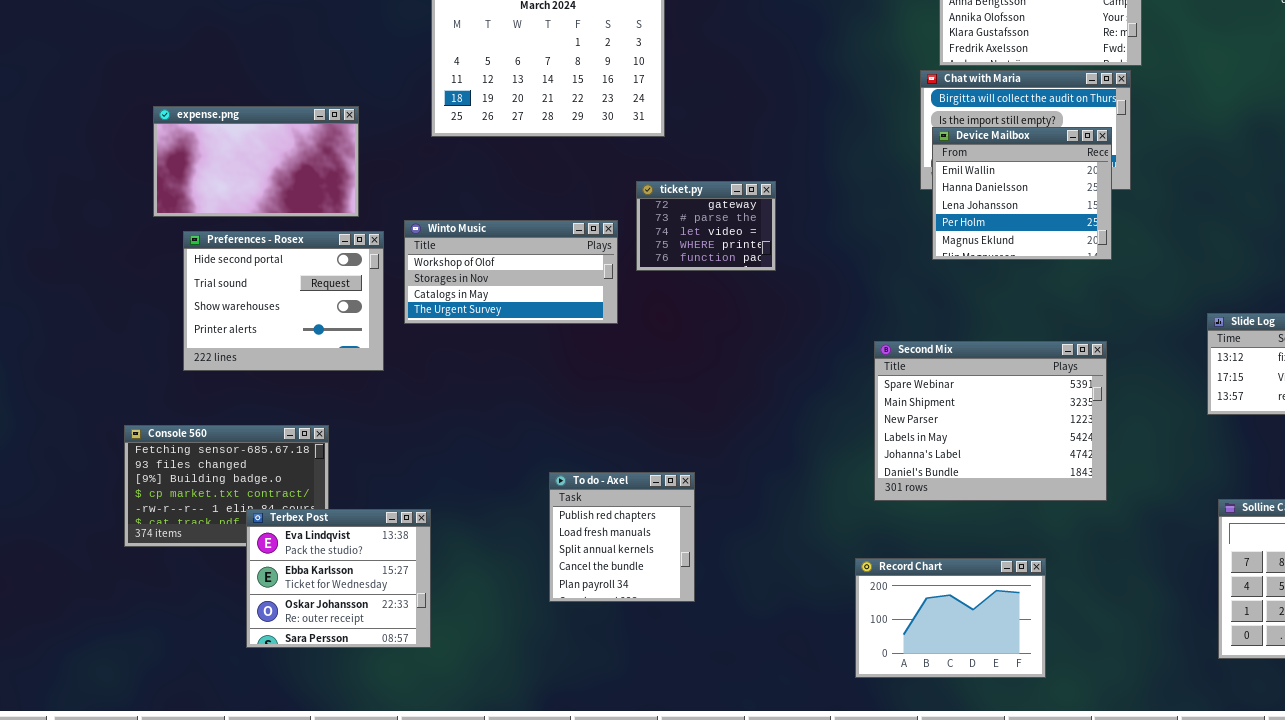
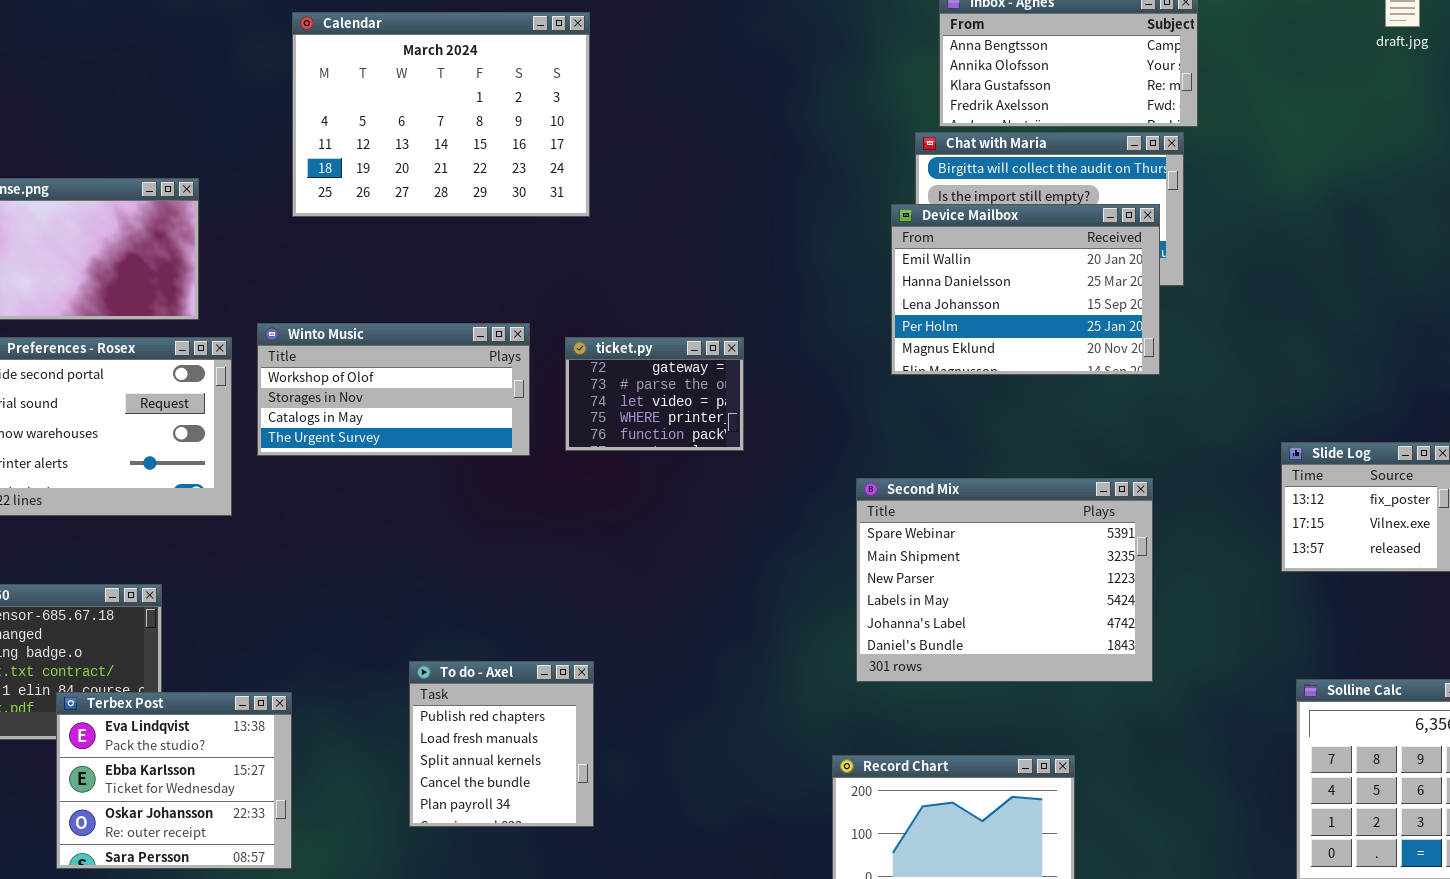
Device Mailbox: [932,127,1112,260] -> [891,204,1160,375], resized
ticket.py: [636,181,776,271] -> [565,337,744,451], moved
To do - Axel: [549,472,695,602] -> [409,661,594,827], moved

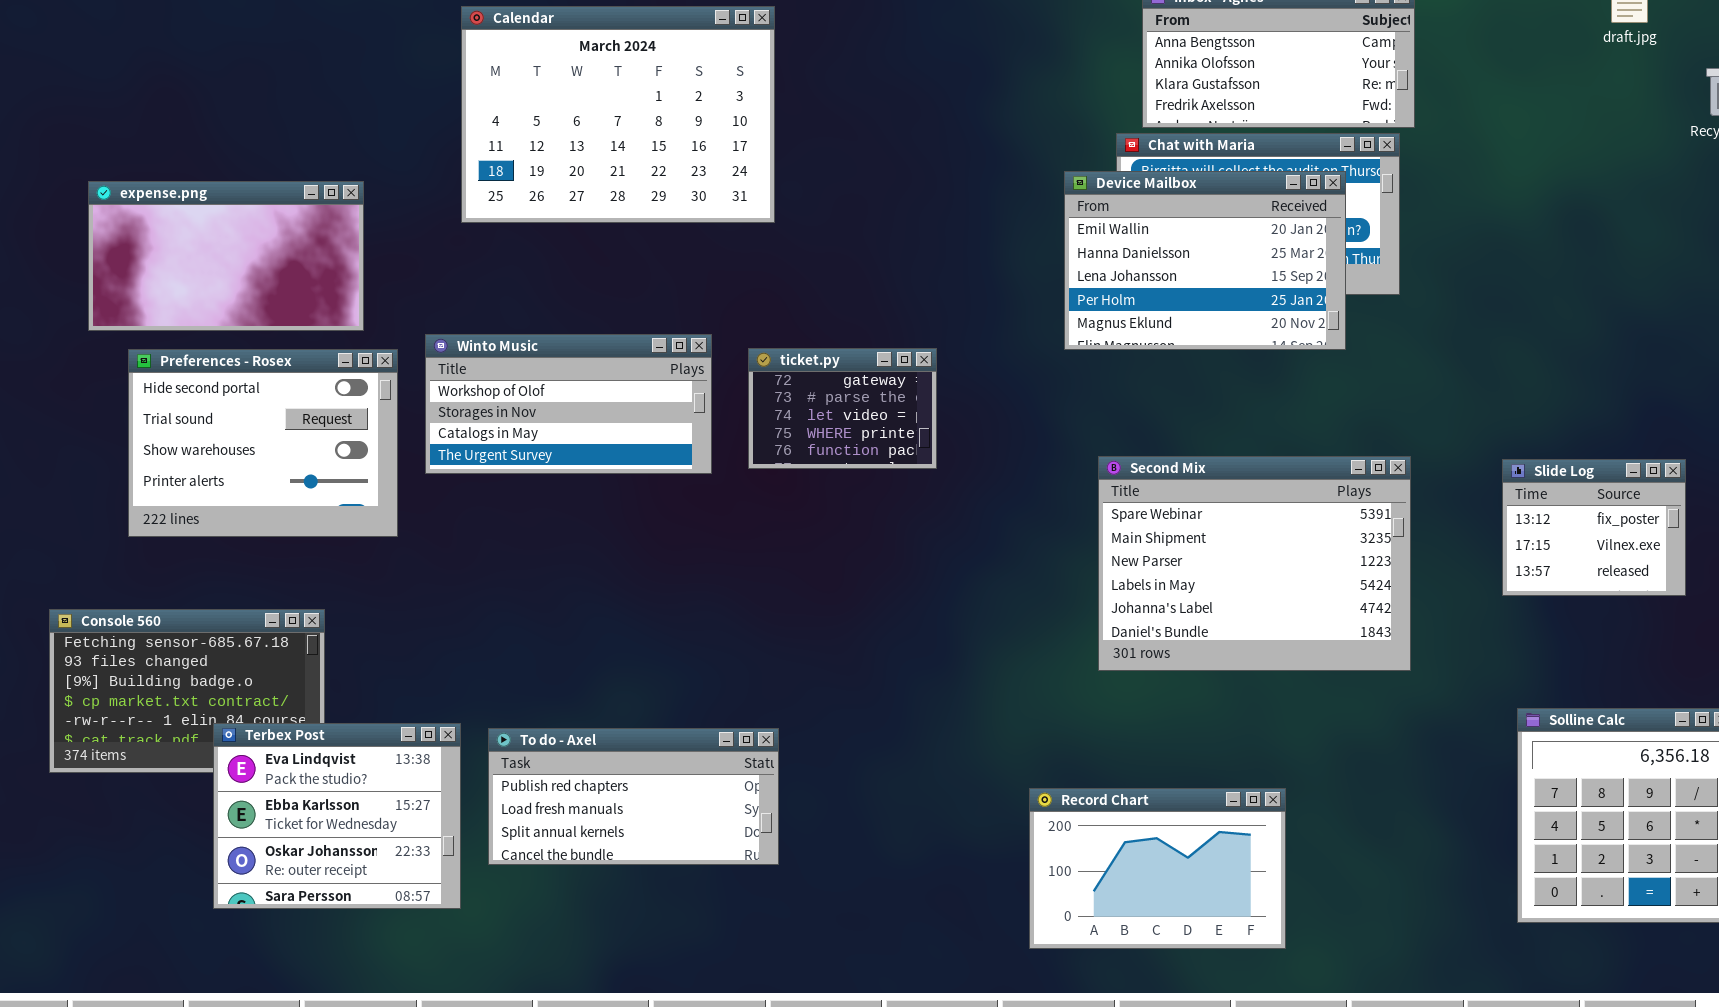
Device Mailbox: [891,204,1160,375] -> [1064,171,1346,350], moved
Second Mix: [856,478,1153,682] -> [1098,456,1411,671], moved
To do - Axel: [409,661,594,827] -> [488,728,779,865], resized

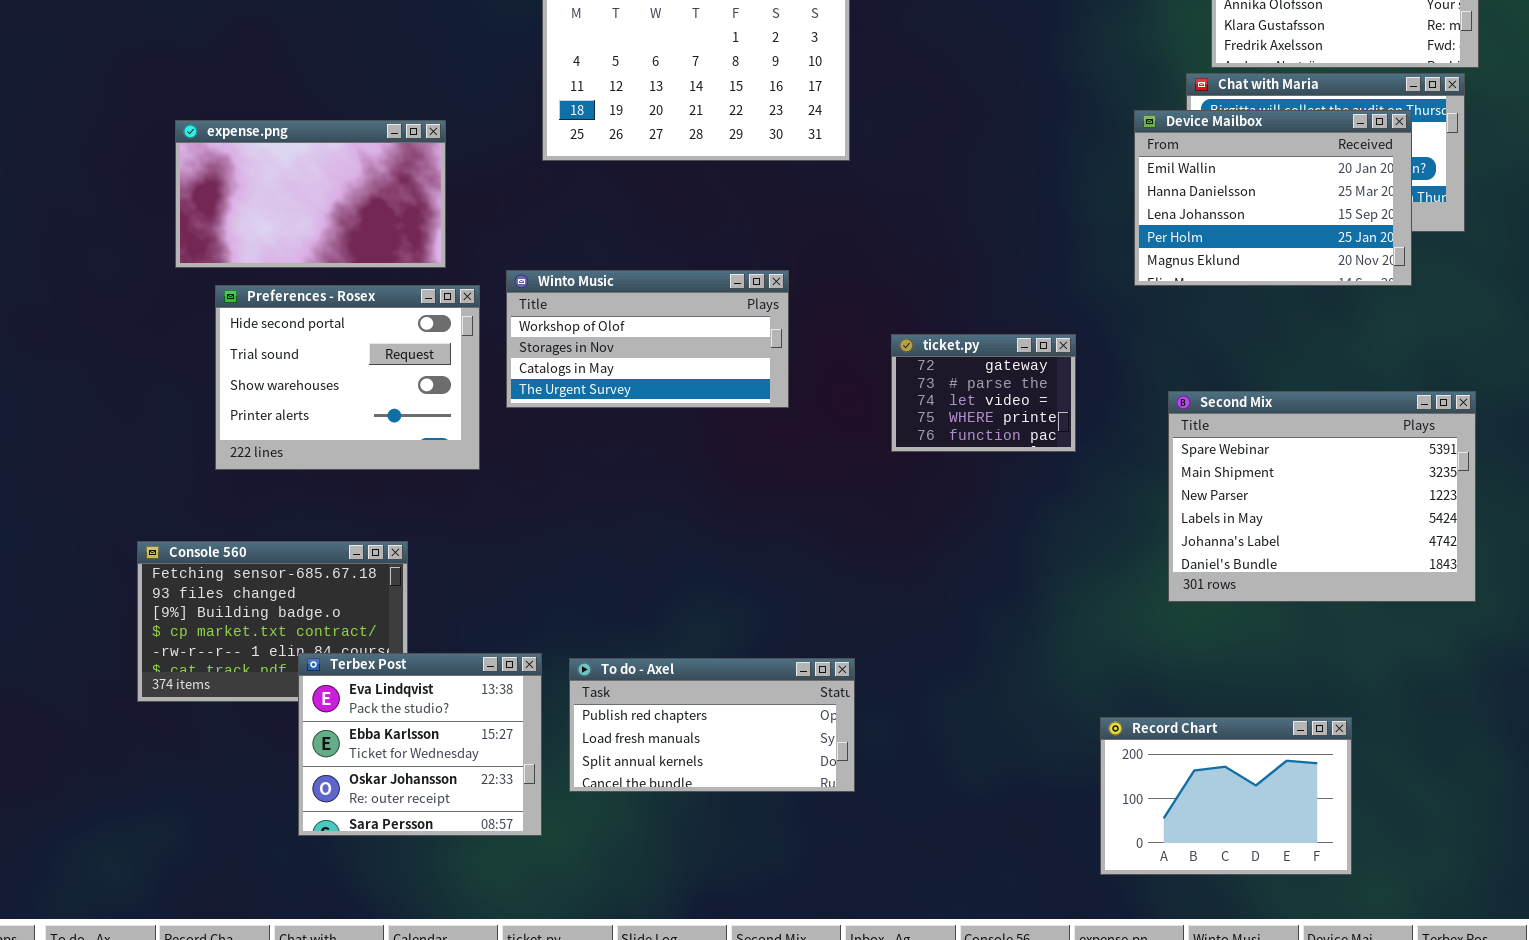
ticket.py: [748,348,937,469] -> [891,334,1076,452], moved

